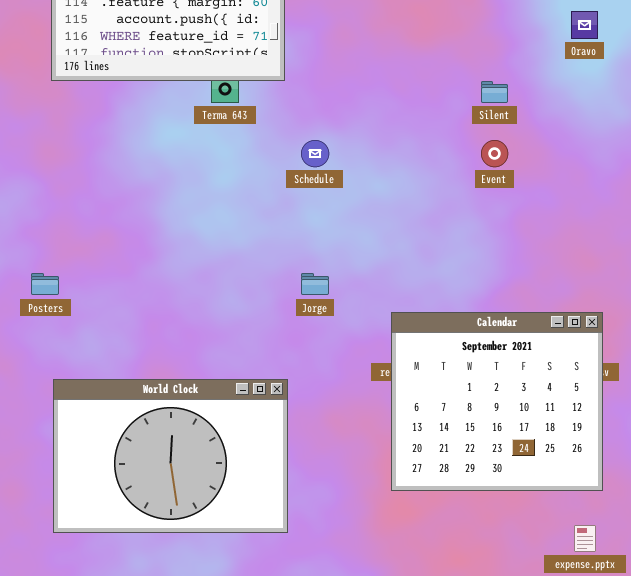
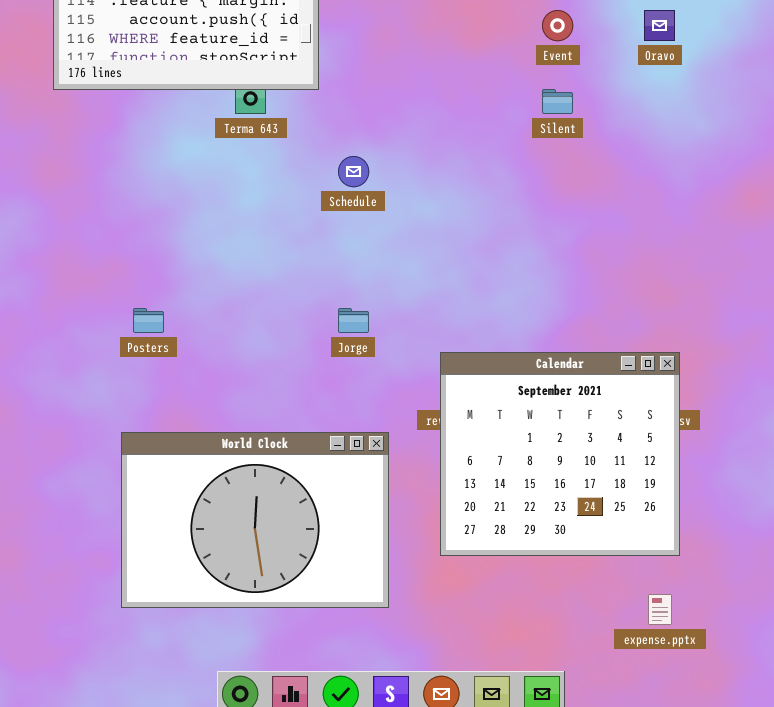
Event: [481,140,508,167] -> [542,10,573,41], moved
Posters: [31,273,59,295] -> [133,308,164,333], moved
World Clock: [53,379,288,533] -> [121,432,389,608], moved

